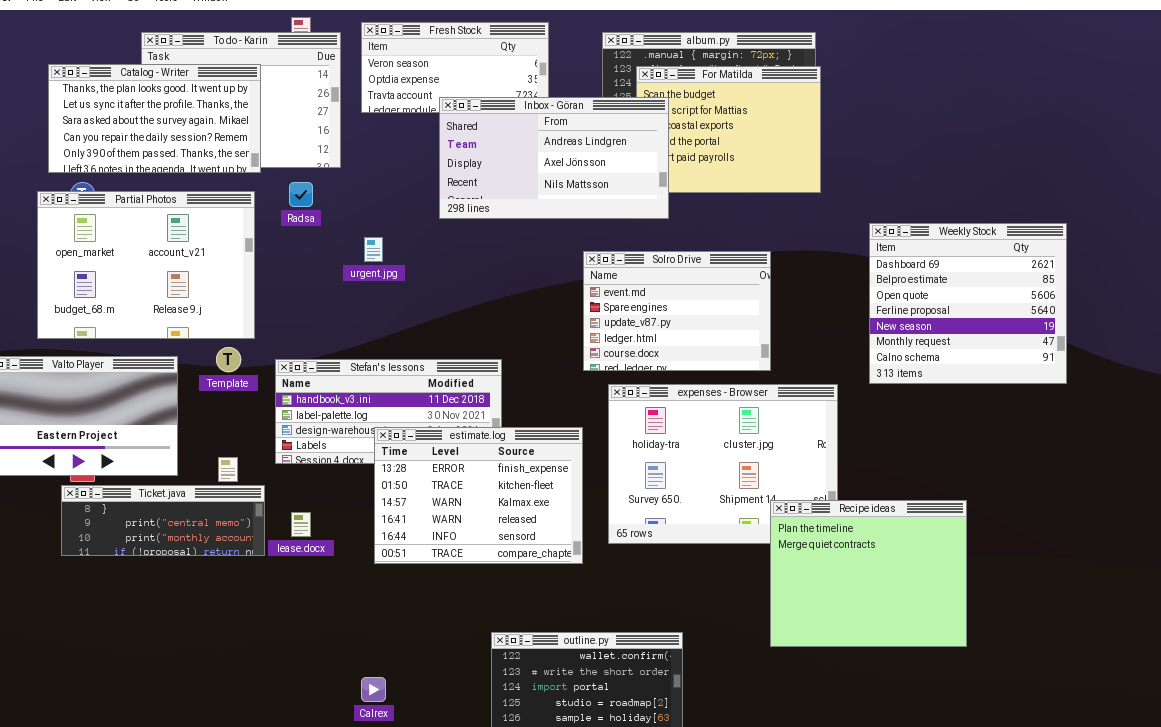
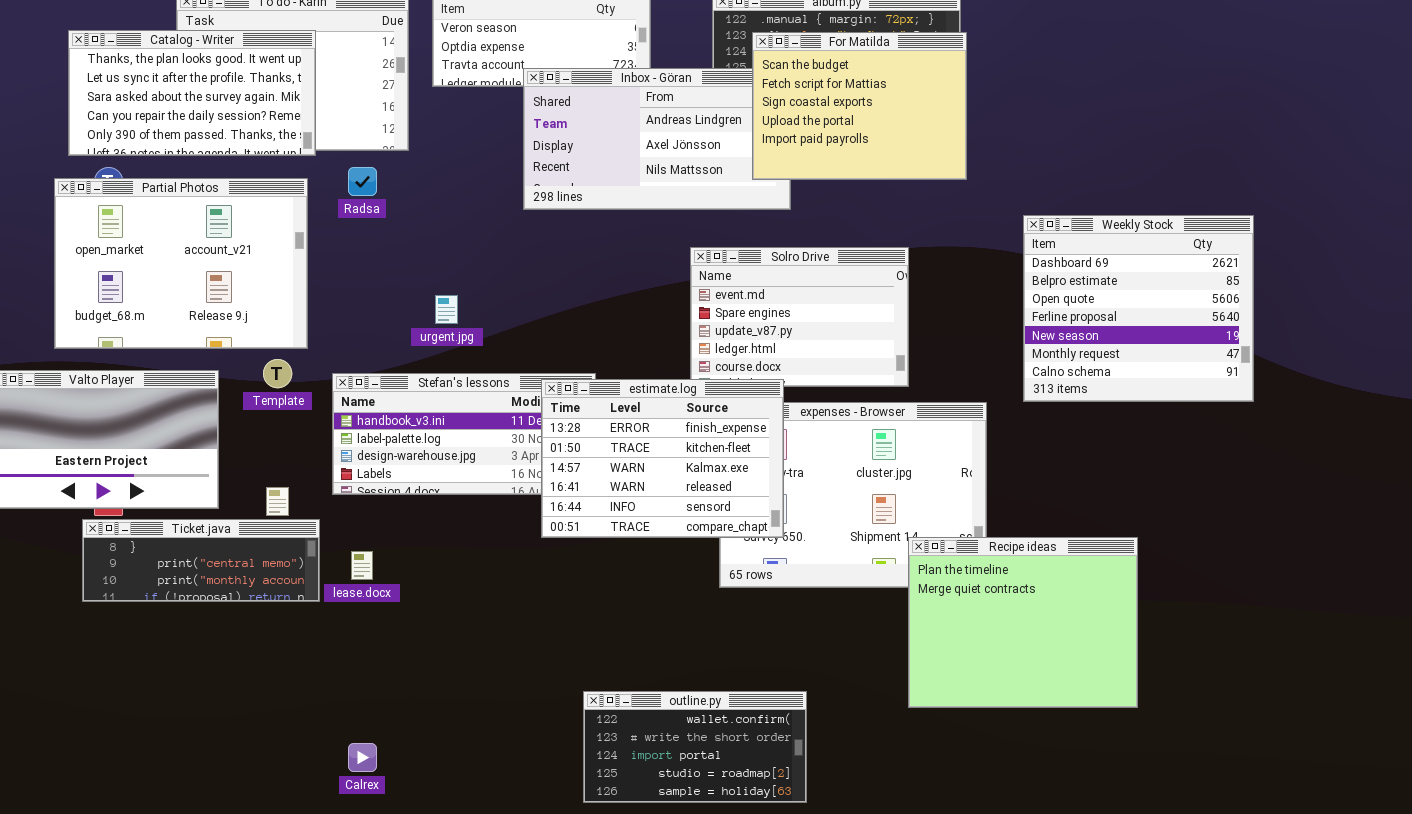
For Matilda: [636,66,821,193] -> [752,32,967,180], raised
urgent.jpg: [364,237,383,262] -> [435,295,458,324], moved
estimate.log: [374,427,583,564] -> [541,379,784,538], moved
Calrex: [361,677,386,702] -> [348,743,377,772], moved

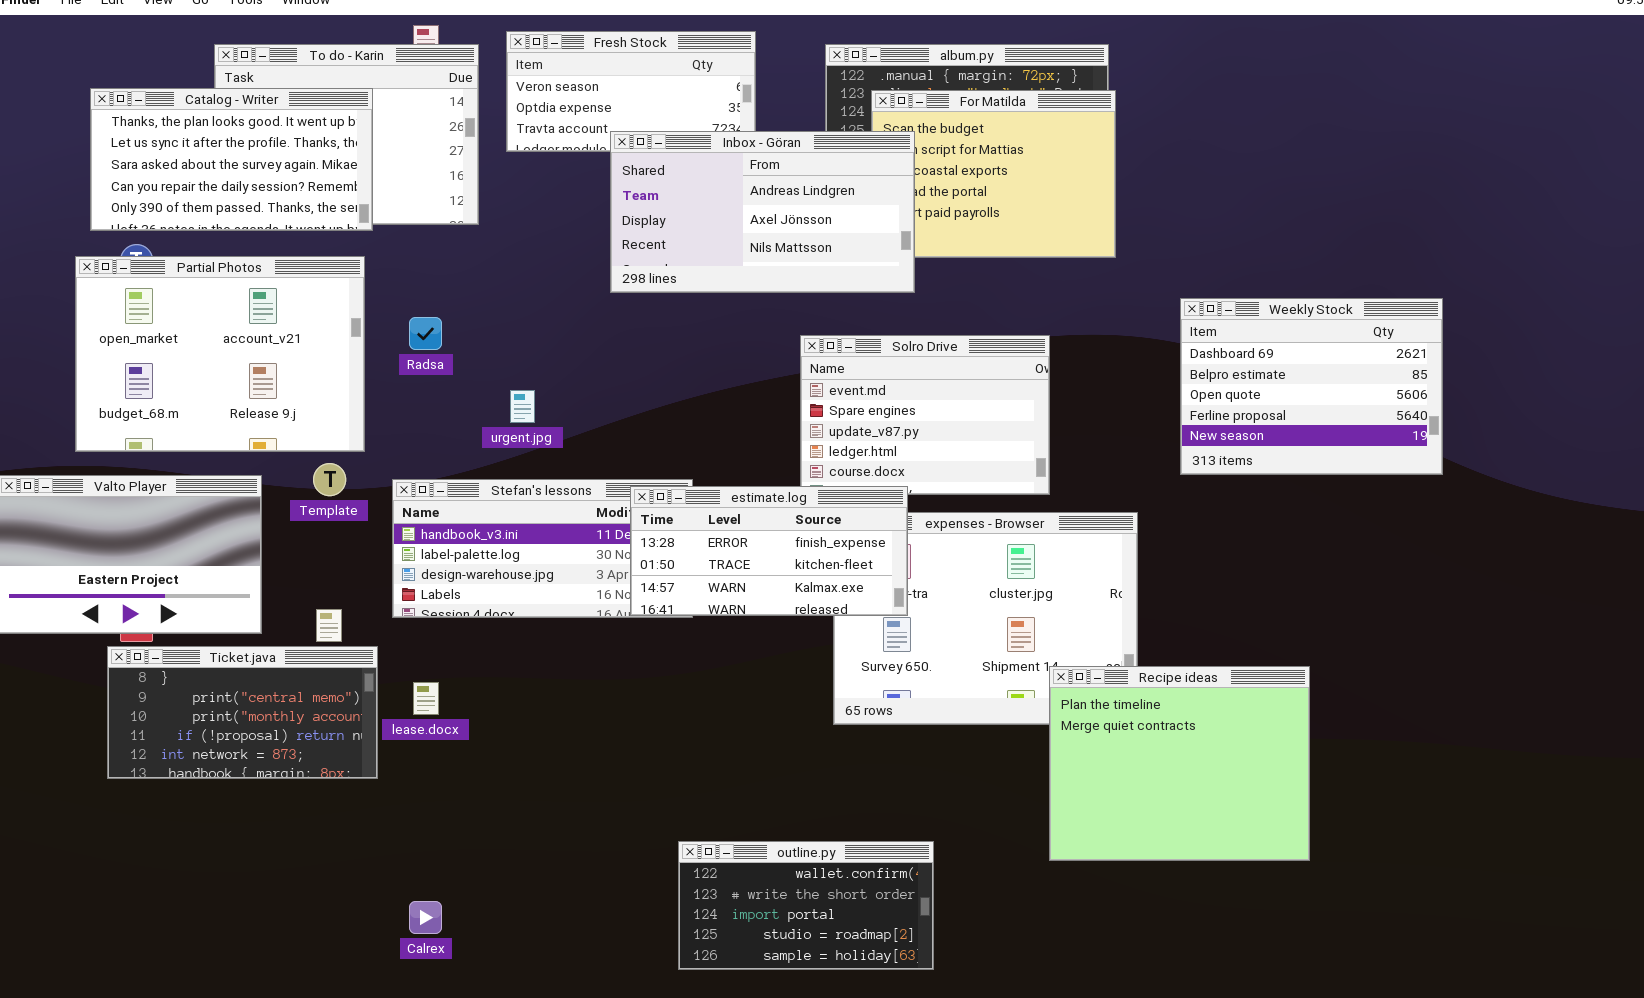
Inbox - Göran: [523,68,791,210] -> [610,131,915,293], raised
Radsa: [348,167,377,196] -> [409,317,442,350], moved
Weekly Stock: [1023,215,1254,402] -> [1180,298,1443,475], resized
estimate.log: [541,379,784,538] -> [630,486,908,616], resized
Ticket.java: [82,519,320,602] -> [107,646,378,779], resized

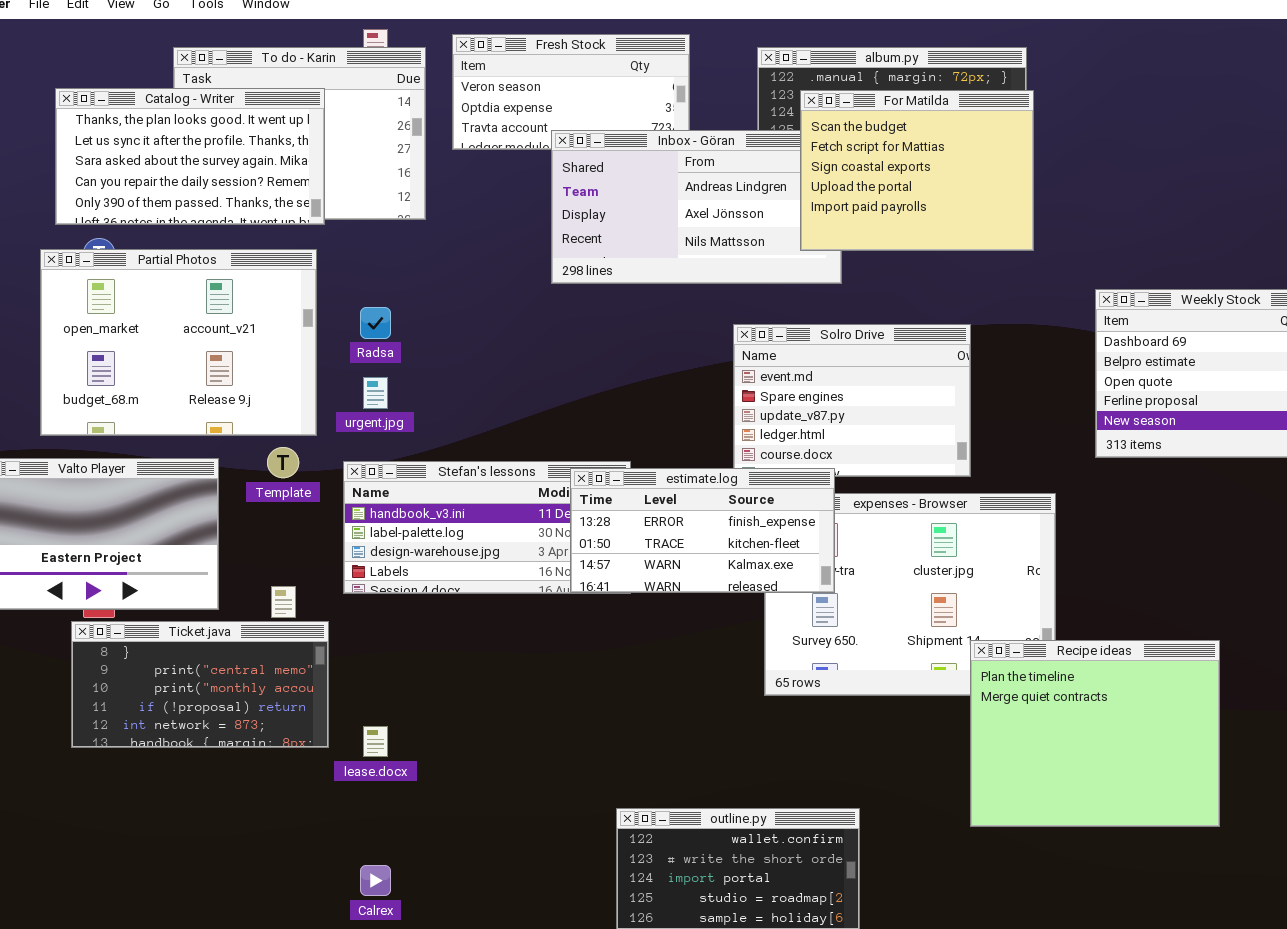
For Matilda: [871,90,1116,258] -> [800,90,1034,251], raised
urgent.jpg: [510,390,535,423] -> [363,377,388,409], moved
lease.docx: [413,682,439,715] -> [363,726,388,757], moved

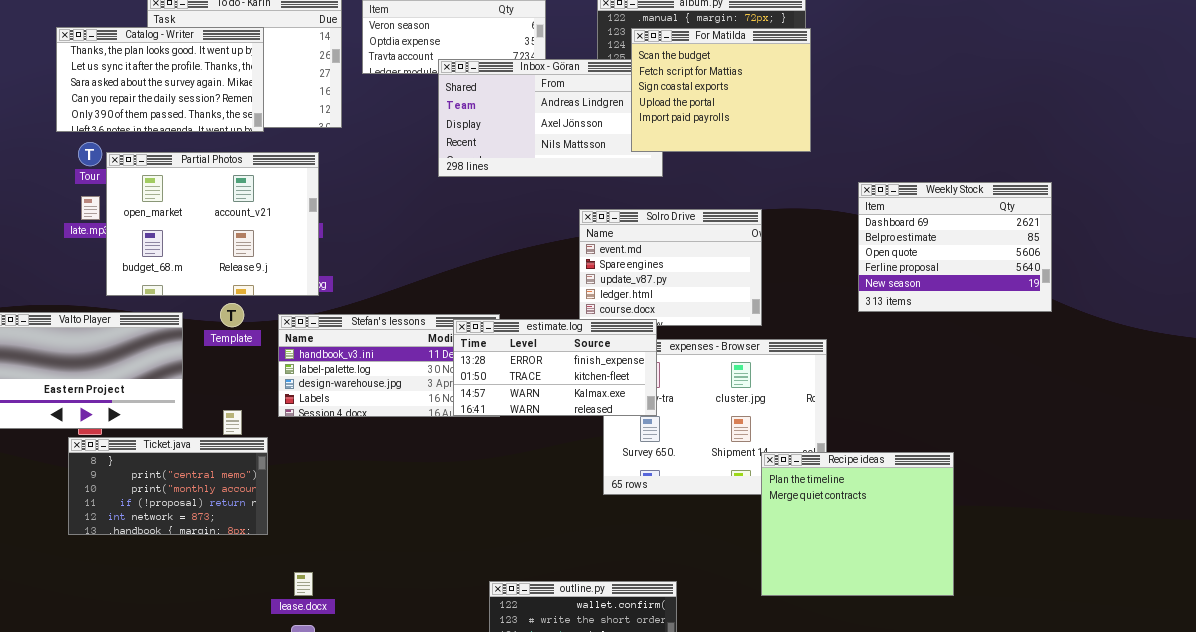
Partial Photos: [40,249,317,436] -> [106,152,319,296], moved
lease.docx: [363,726,388,757] -> [294,572,313,596], moved

